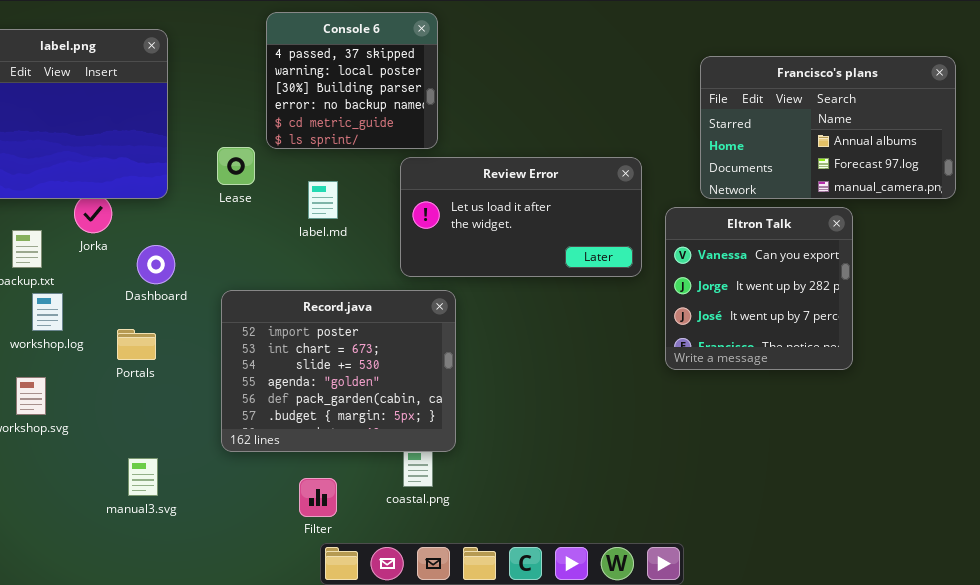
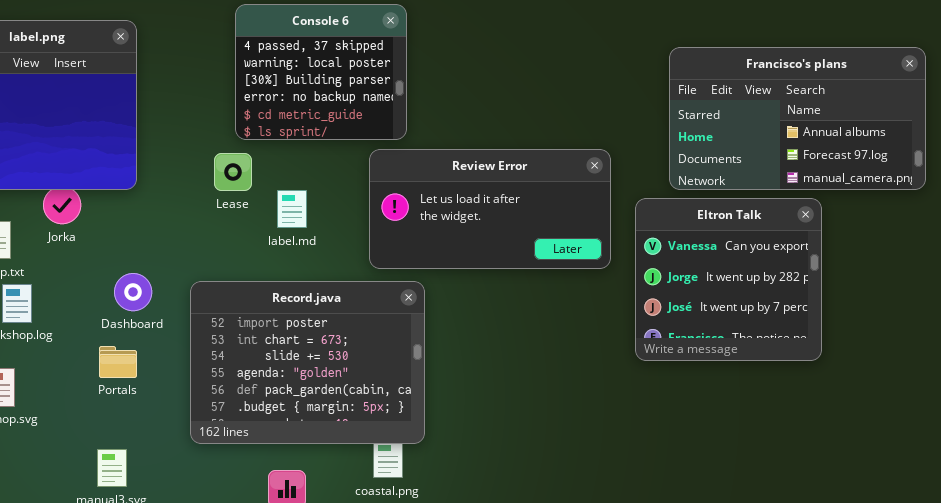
Lease: [217,147,255,185] -> [214,153,252,191], moved
label.md: [308,181,338,219] -> [277,190,307,228], moved
Dashboard: [137,245,175,284] -> [114,273,152,311], moved
Portals: [117,329,156,360] -> [99,346,137,378], moved

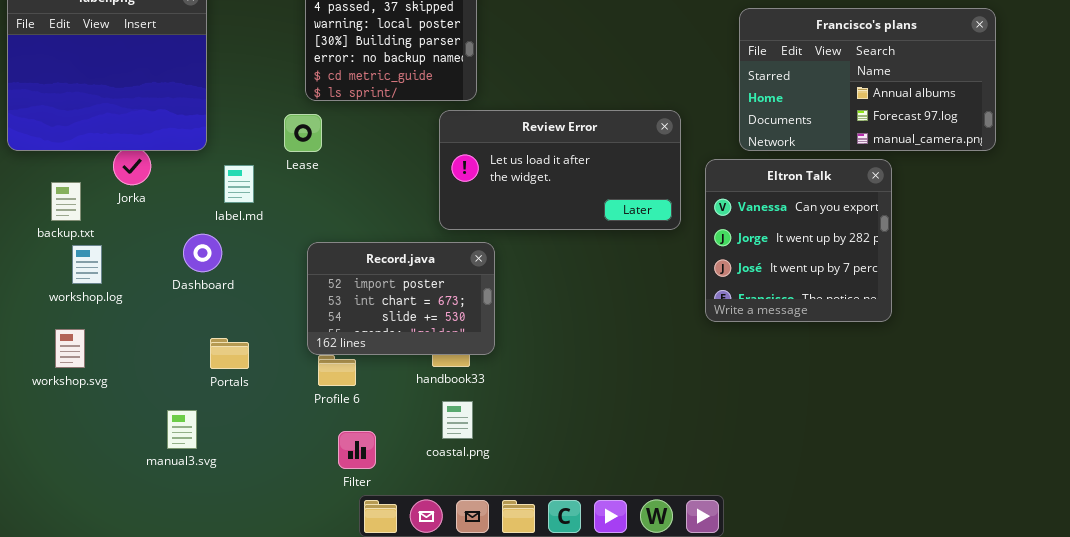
label.md: [277,190,307,228] -> [224,165,254,203], moved
Record.java: [190,281,425,444] -> [307,242,495,355], resized
Portals: [99,346,137,378] -> [210,338,249,369], moved

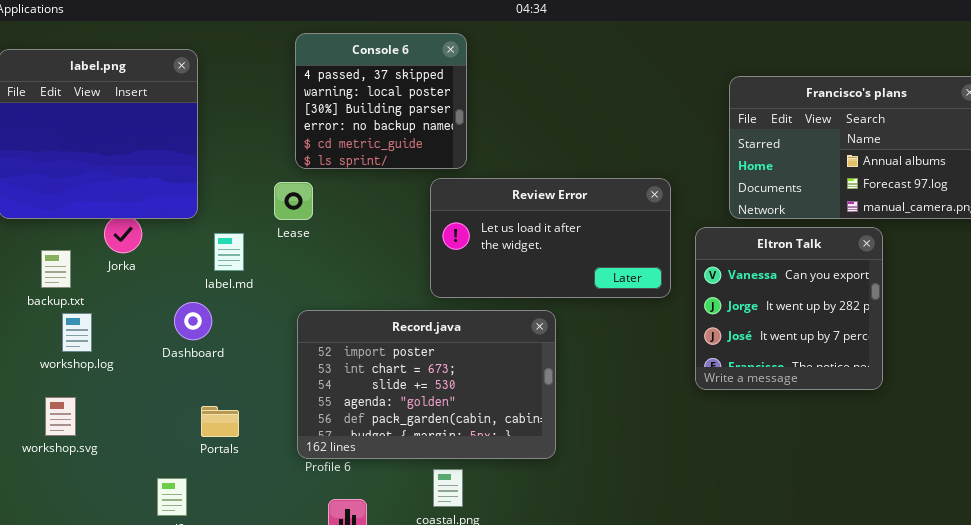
Record.java: [307,242,495,355] -> [297,310,556,459], resized

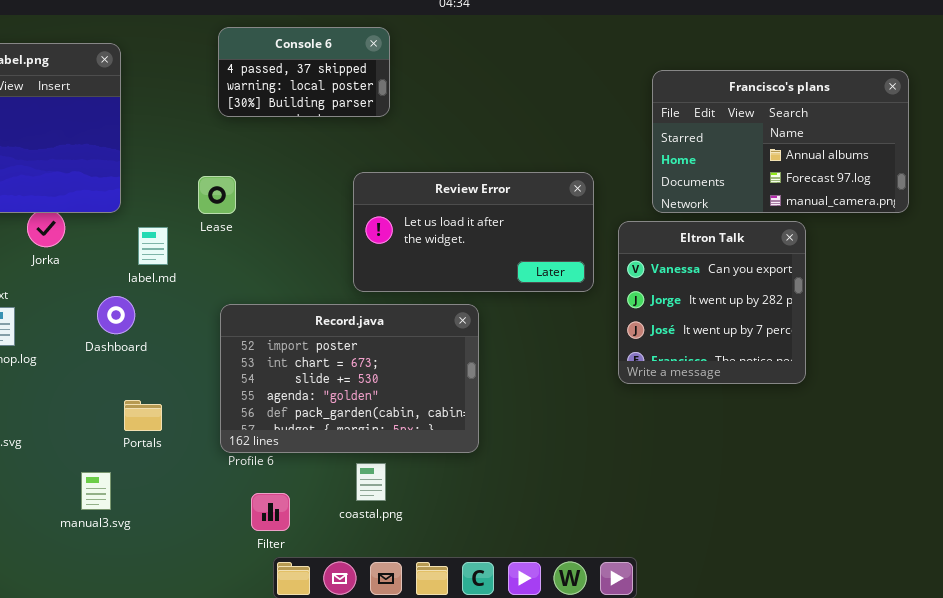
Console 6: [295,33,467,169] -> [218,27,390,117], resized

